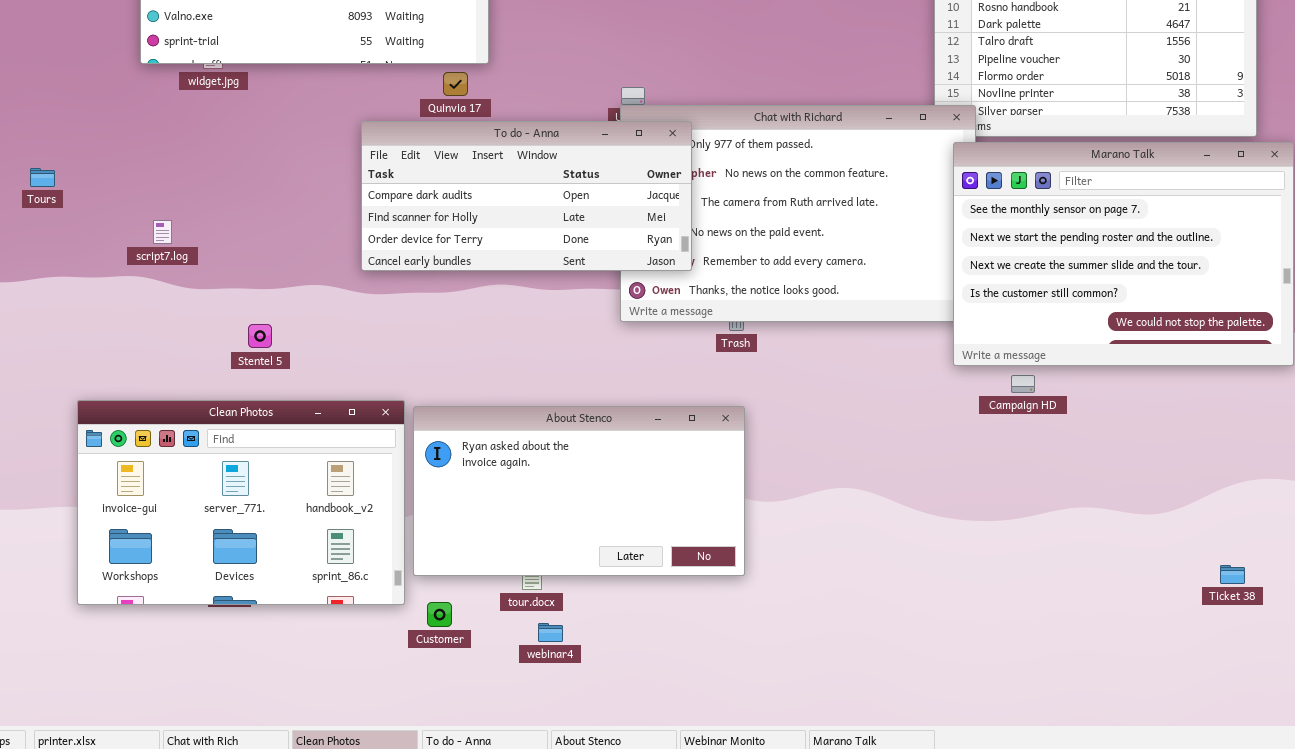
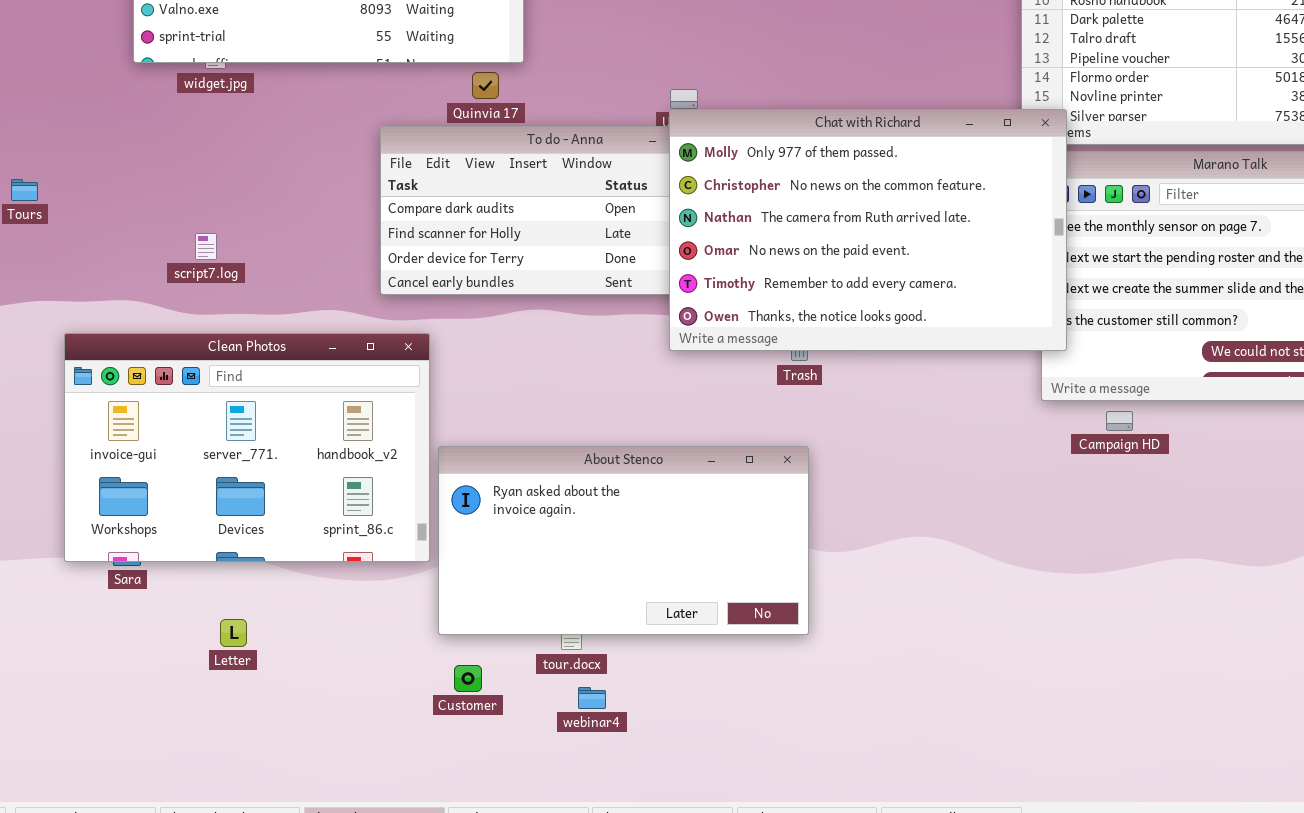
Chat with Richard: [620,105,976,322] -> [669,109,1067,351], raised
script7.log: [153,220,172,244] -> [195,233,217,260], moved
Clean Photos: [77,400,405,605] -> [64,333,430,562], moved

